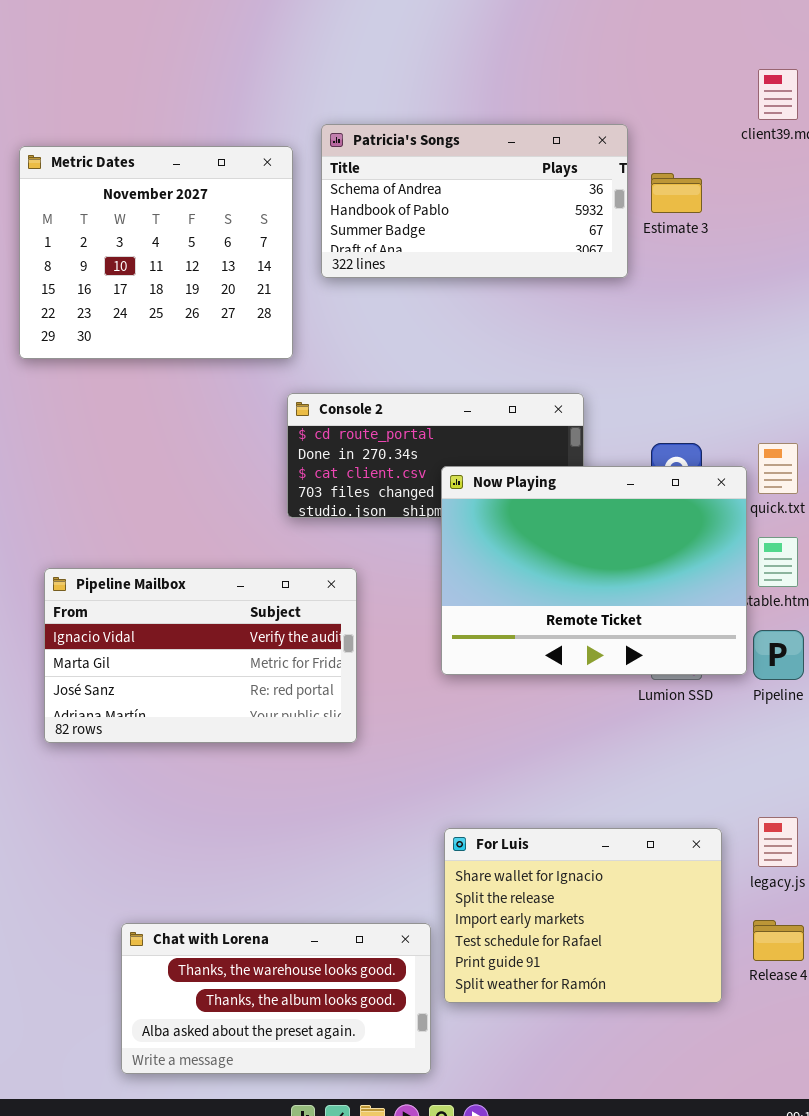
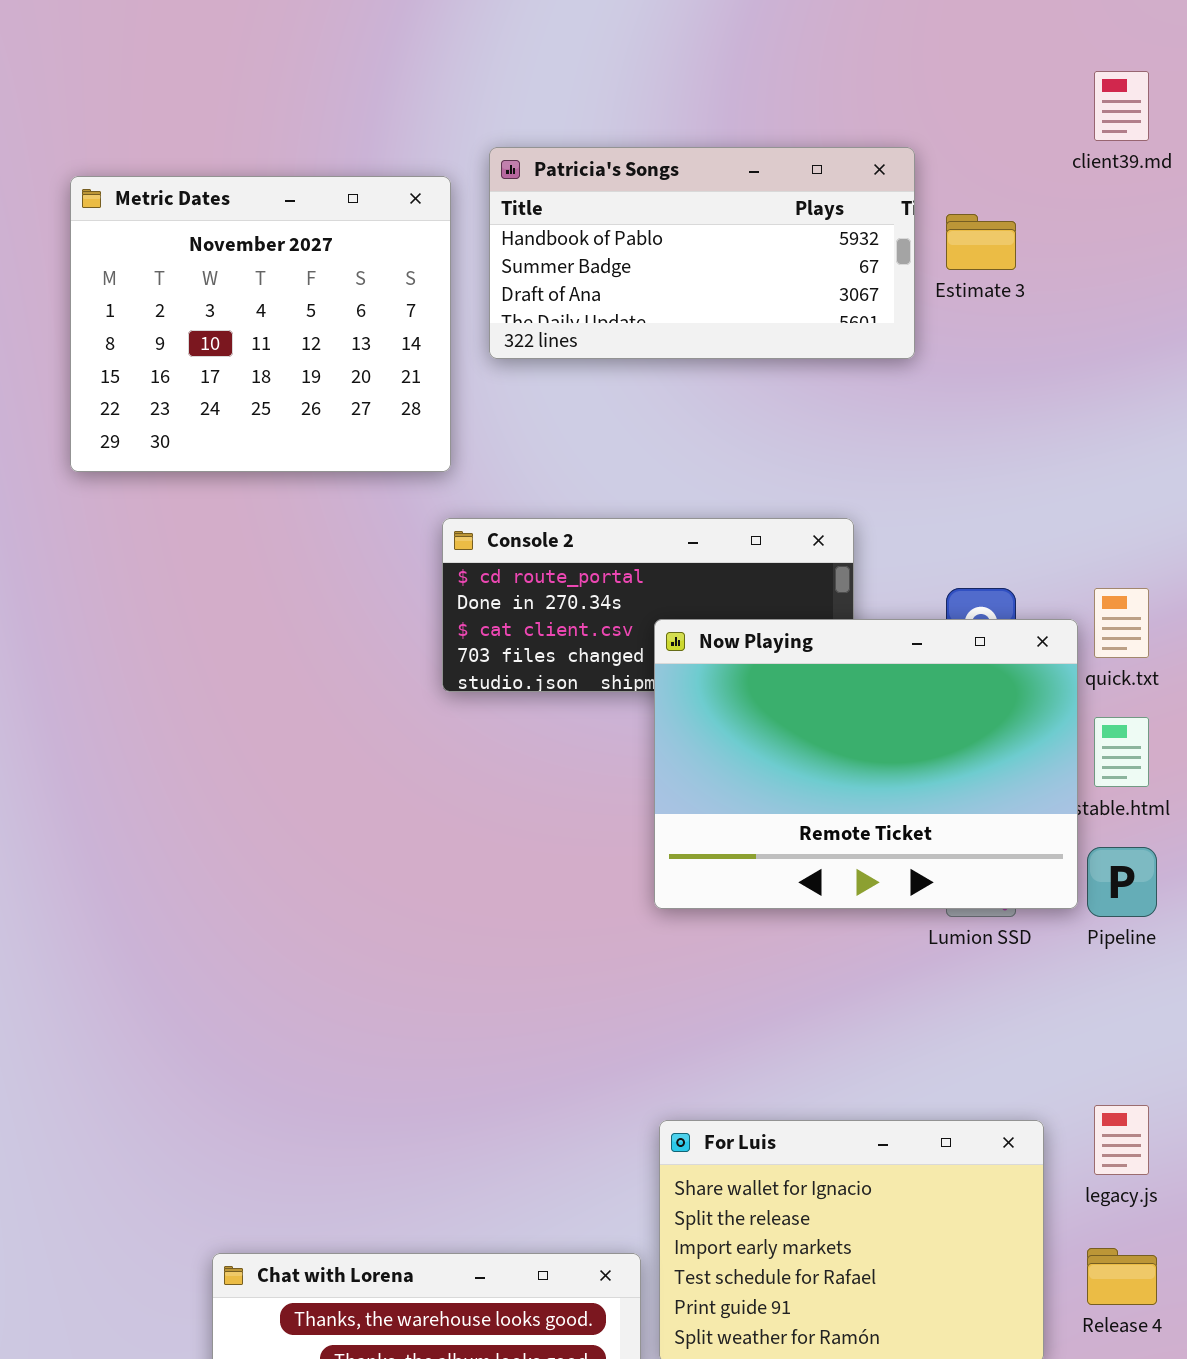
Patricia's Songs: [321,124,628,278] -> [489,147,915,359], scrolled down 1 row
Pipeline Mailbox: [44,568,357,743] -> none, closed

